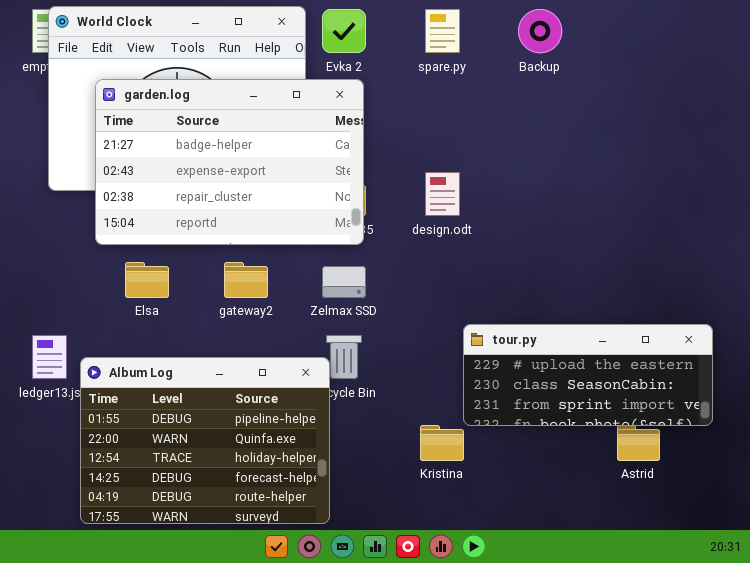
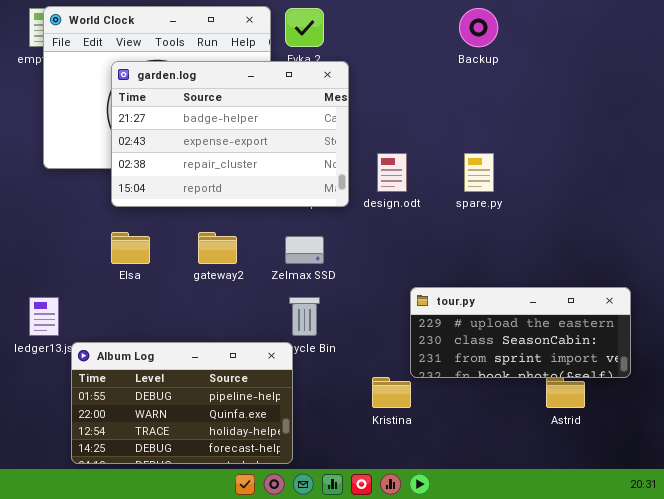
spare.py: [425,9,460,53] -> [464,153,494,192], moved
garden.log: [95,79,364,245] -> [111,61,349,207], moved
Album Log: [80,357,330,524] -> [71,342,293,464], resized

